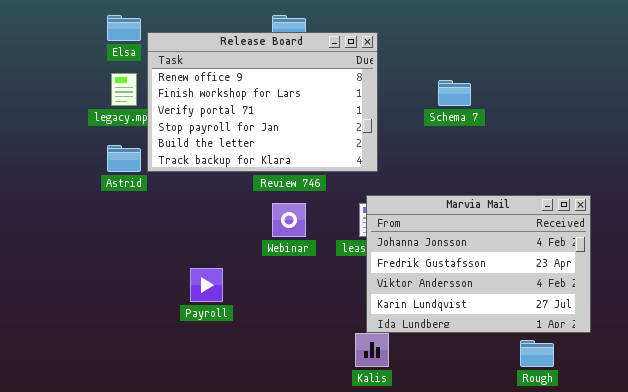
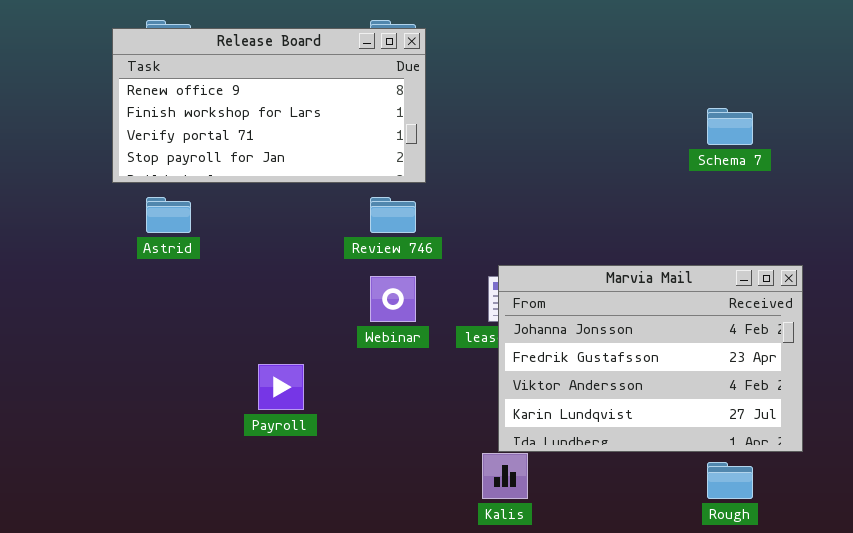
Release Board: [147,32,378,172] -> [112,28,426,183], moved, resized
Schema 7: [438,80,471,106] -> [707,108,753,145], moved

